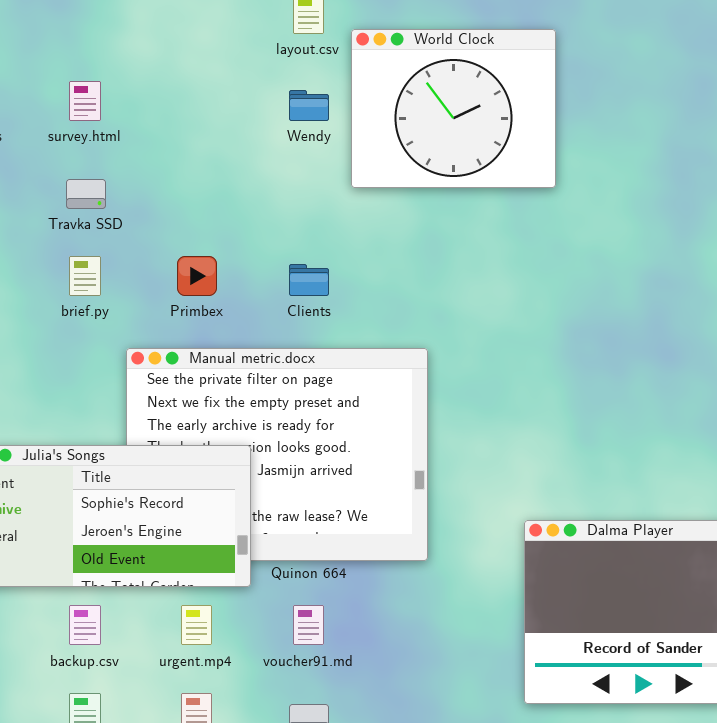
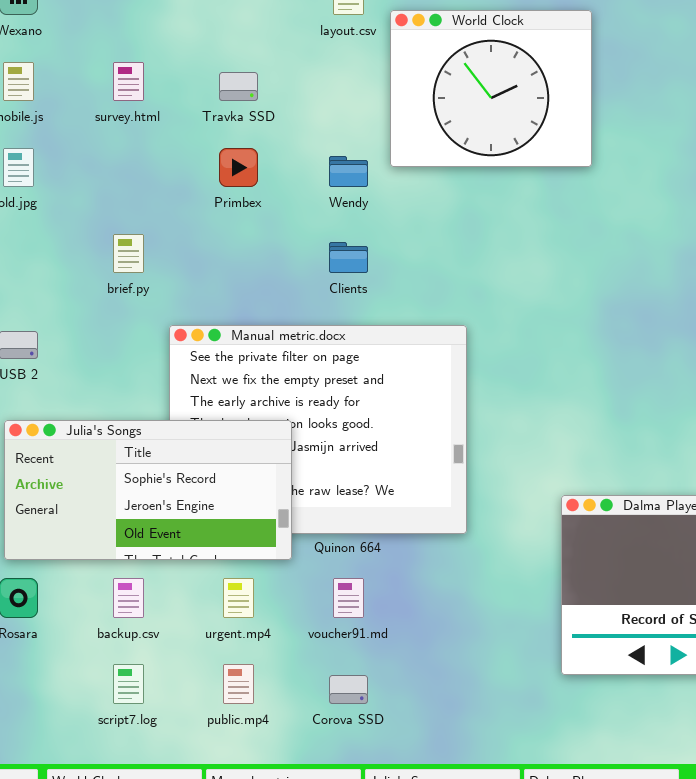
Wendy: [289,90,329,121] -> [329,156,368,187], moved
Travka SSD: [66,179,106,209] -> [219,72,258,101], moved
Primbex: [177,256,217,296] -> [219,148,258,187], moved

